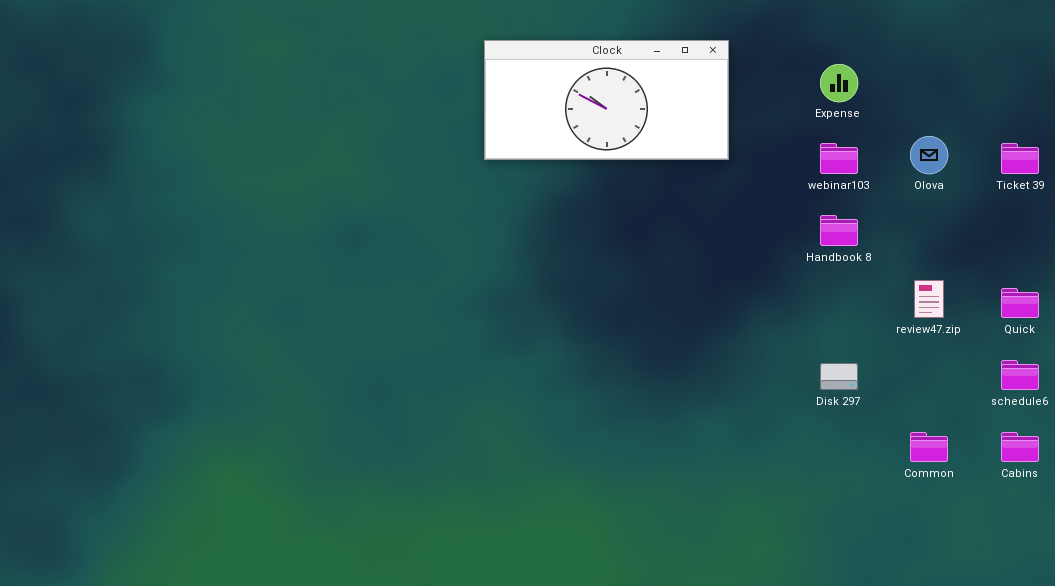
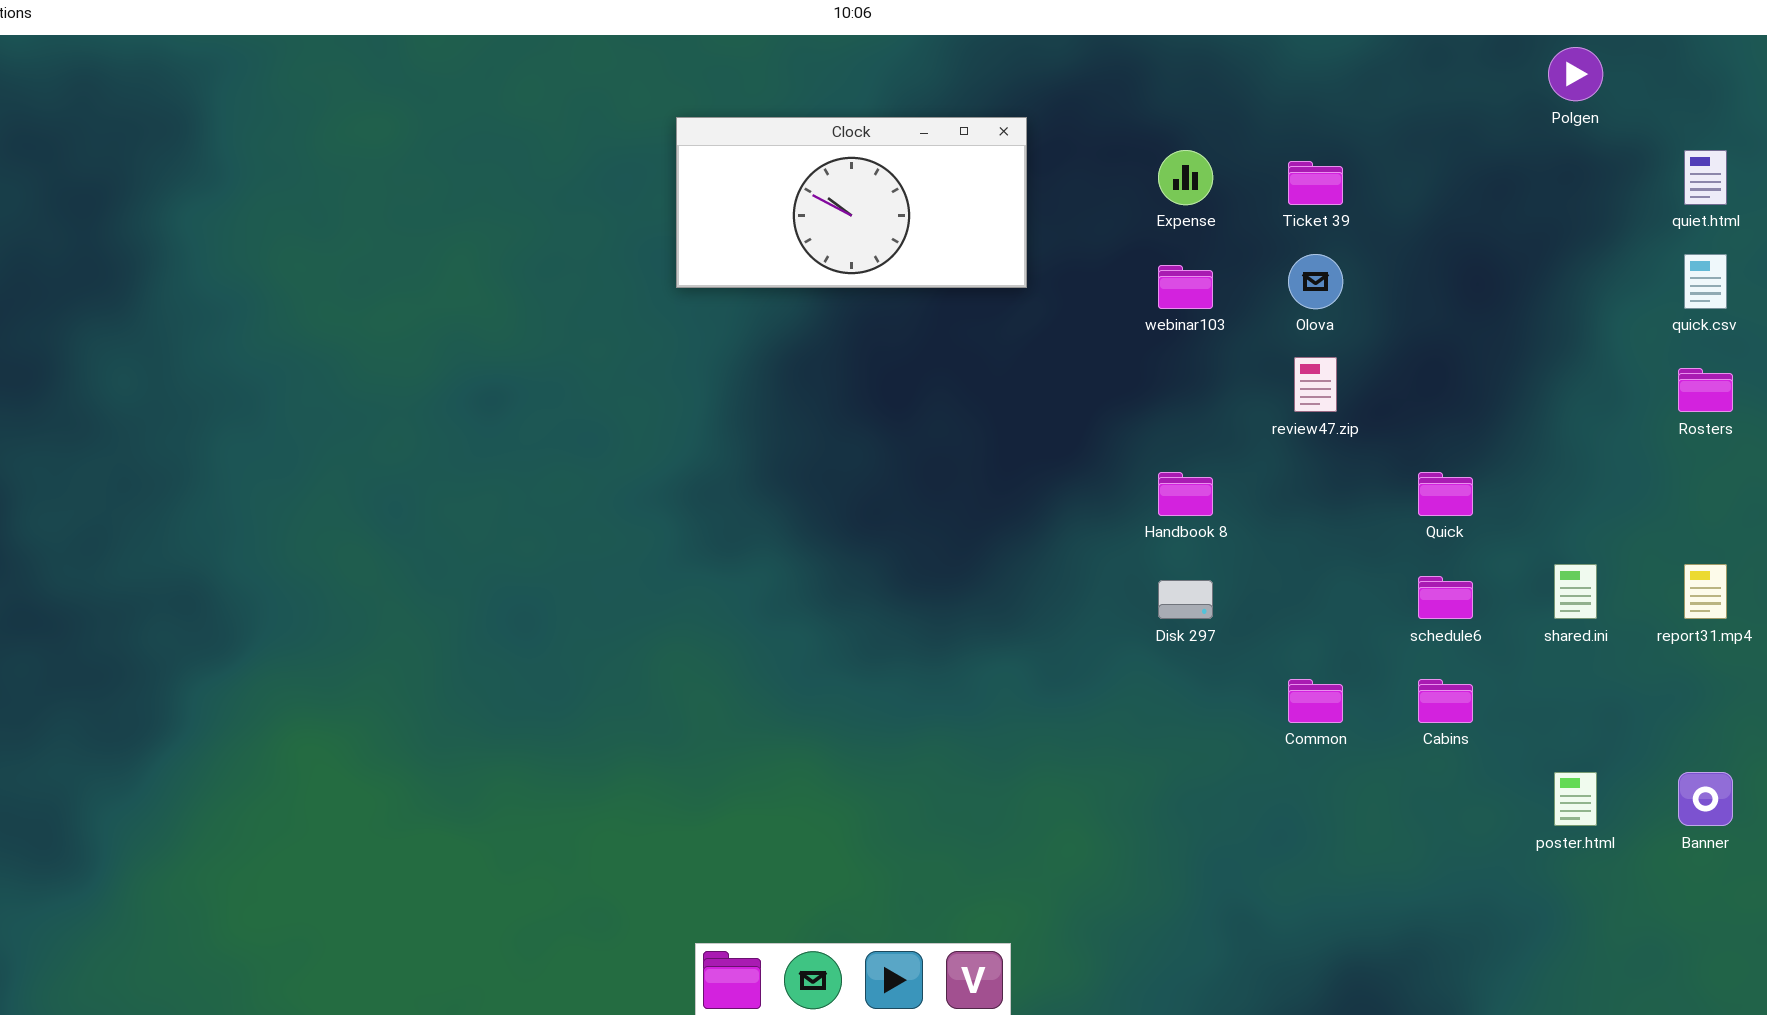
Ticket 39: [1001,143,1039,174] -> [1288,161,1343,205], moved
Handbook 8: [820,215,858,246] -> [1158,472,1213,516], moved
review47.zip: [914,280,944,318] -> [1294,357,1337,412], moved

